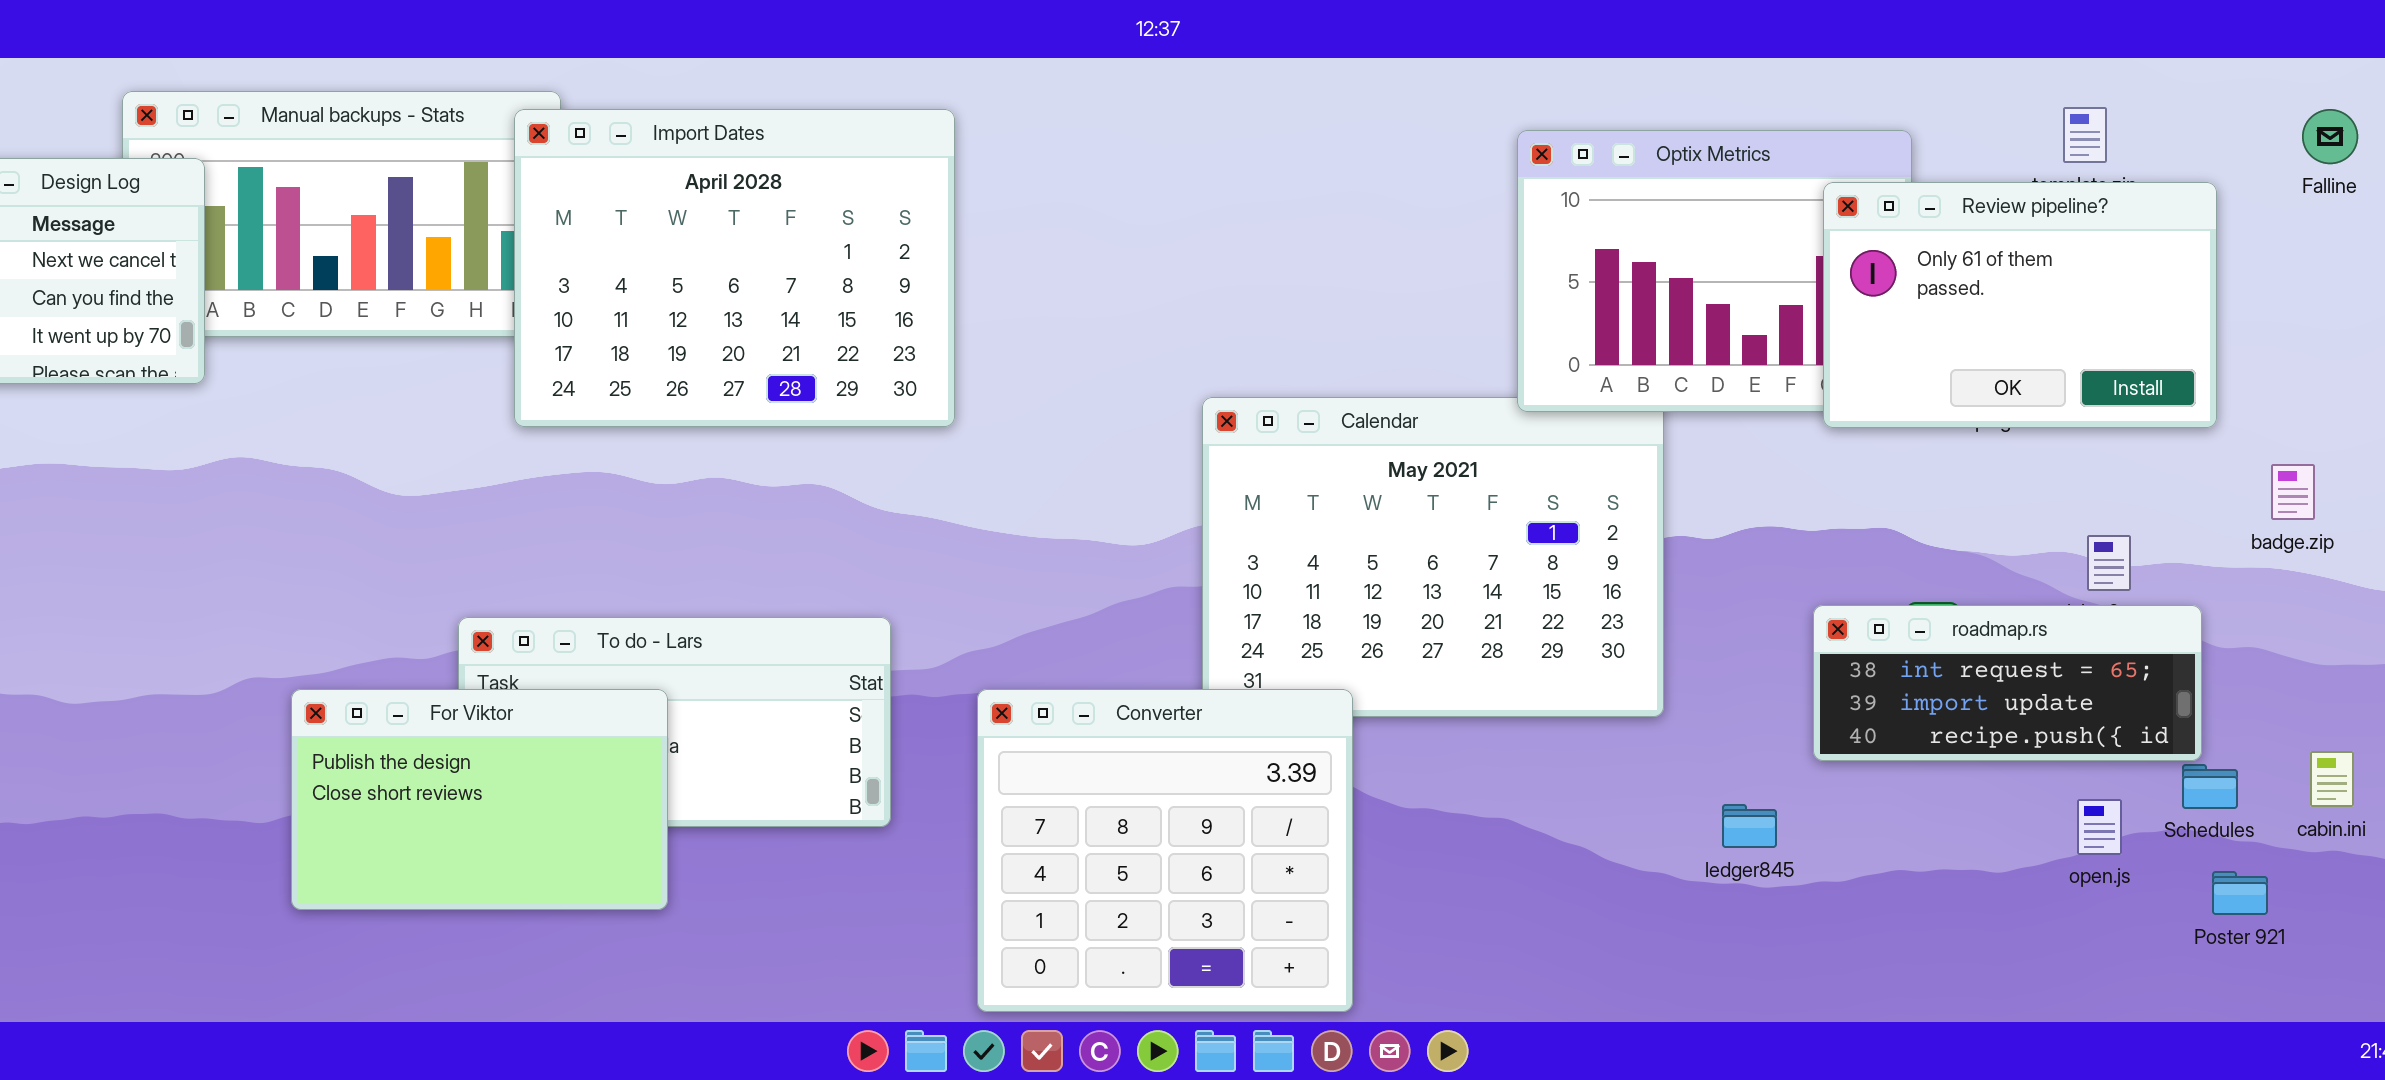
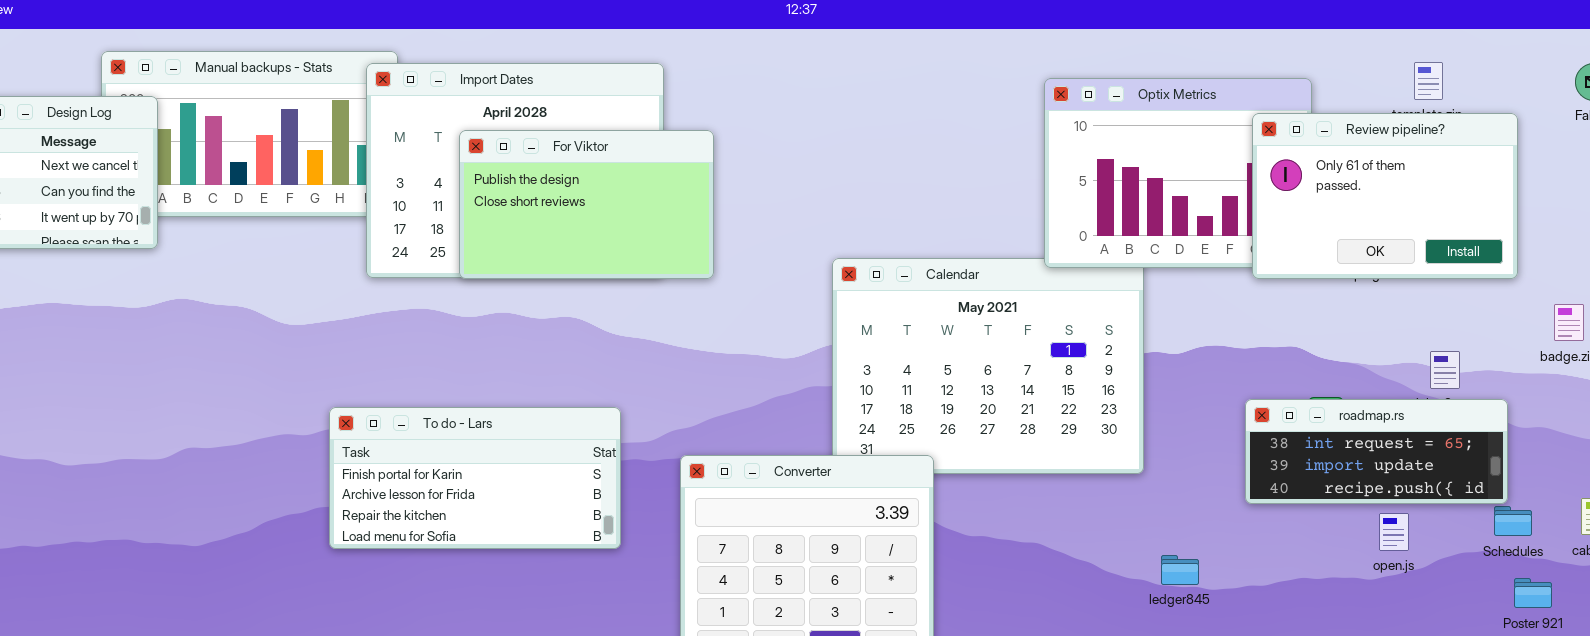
For Viktor: [291,689,668,910] -> [459,130,714,279], moved
open.js: [2077,799,2122,855] -> [1379,513,1409,551], moved
ledger845: [1722,804,1777,848] -> [1161,555,1199,585], moved

